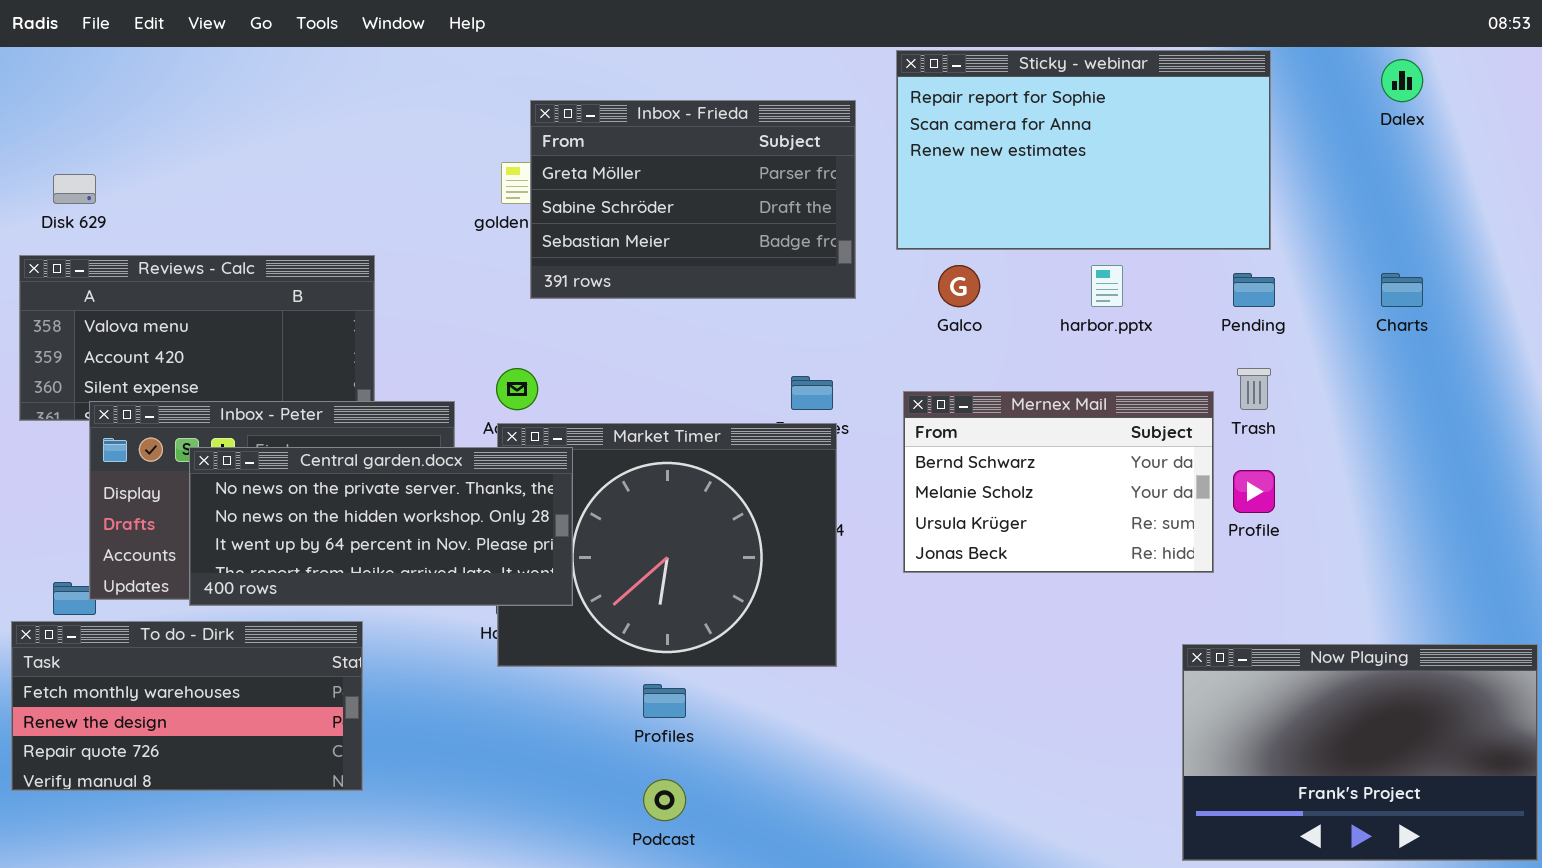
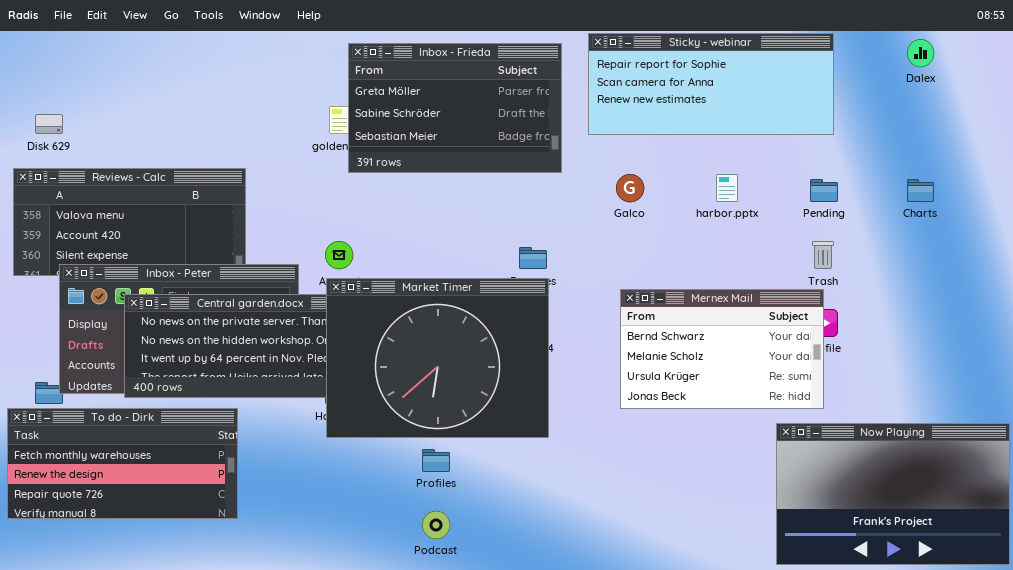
Sticky - webinar: [896,50,1271,250] -> [588,33,834,135], resized
Inbox - Frieda: [530,100,856,299] -> [348,43,562,173], moved
Mernex Mail: [903,391,1214,573] -> [620,289,824,409], moved
Market Timer: [497,423,837,667] -> [326,278,549,438], raised

